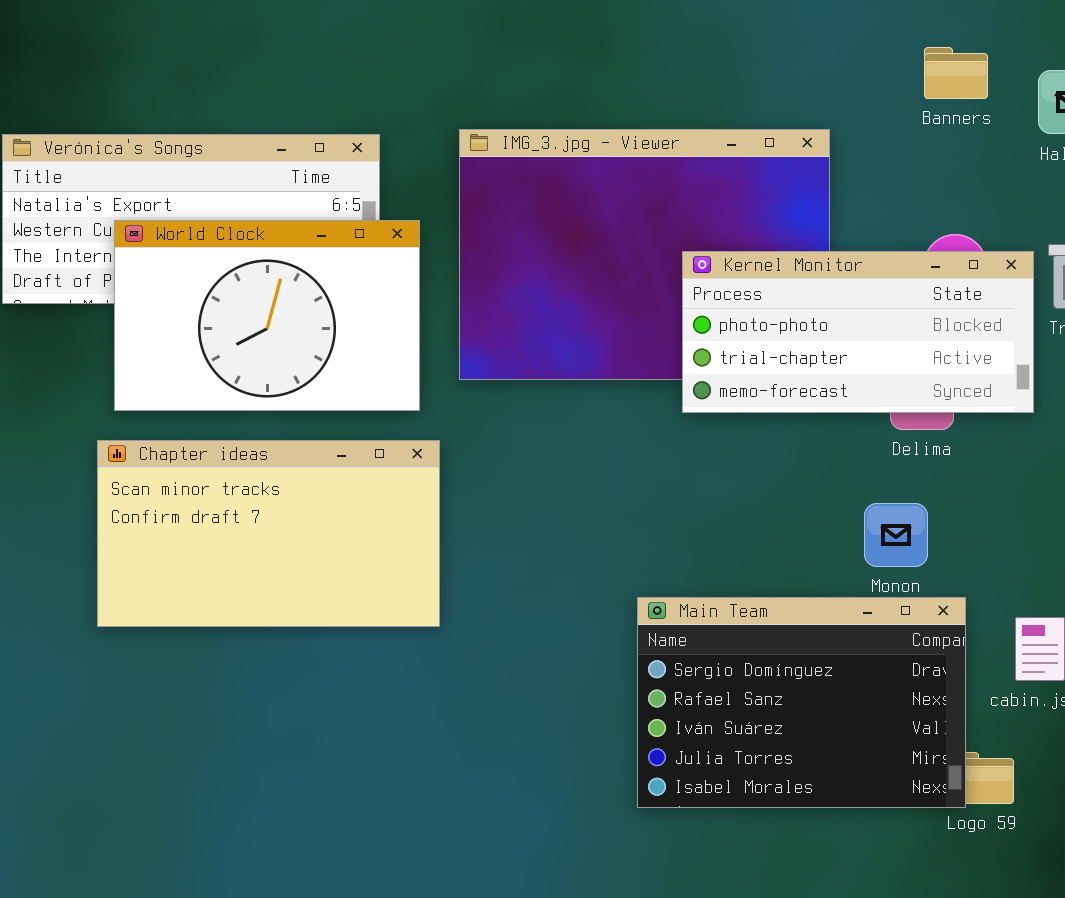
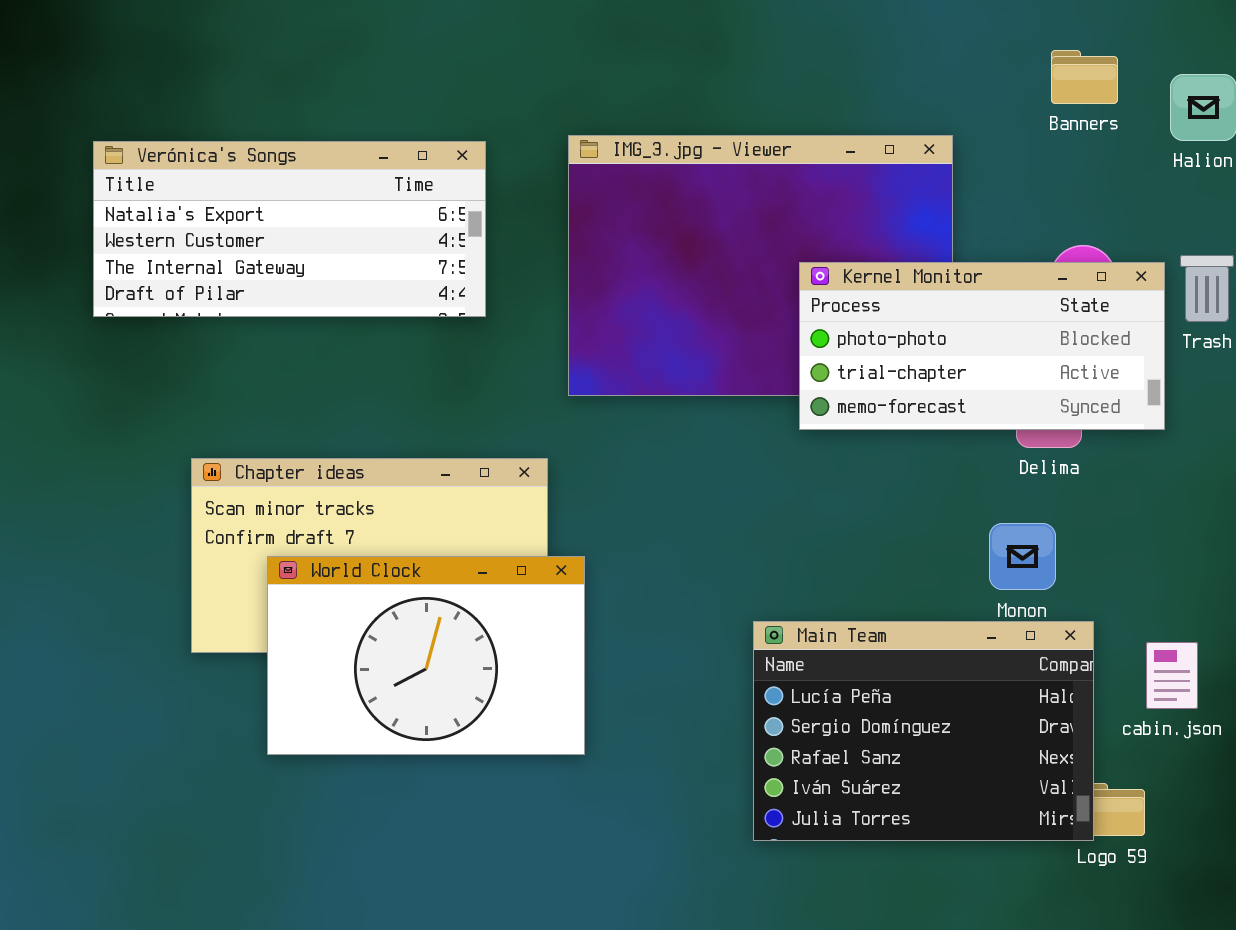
World Clock: [114,220,420,411] -> [267,556,585,755], moved
Main Team: [637,597,966,808] -> [753,621,1094,841], scrolled up 1 row

